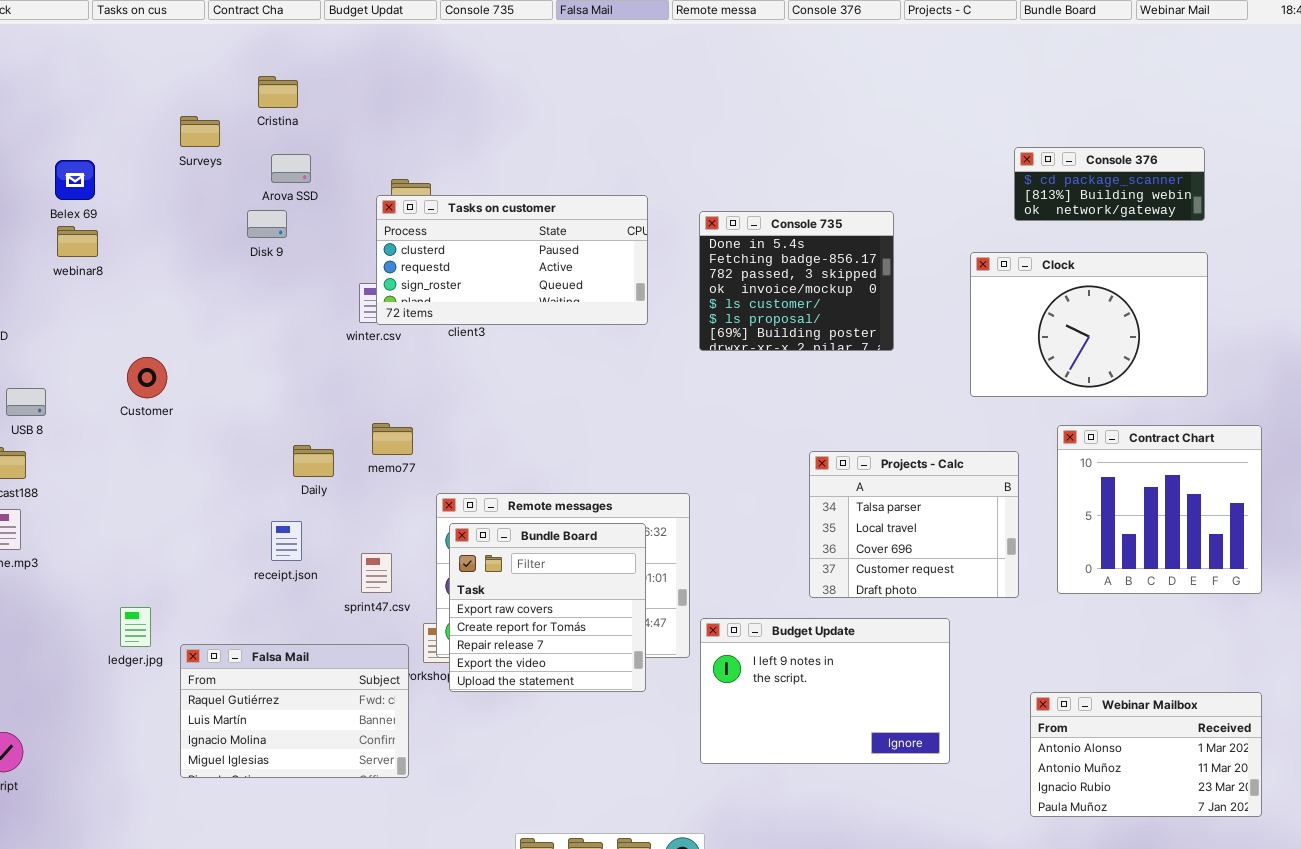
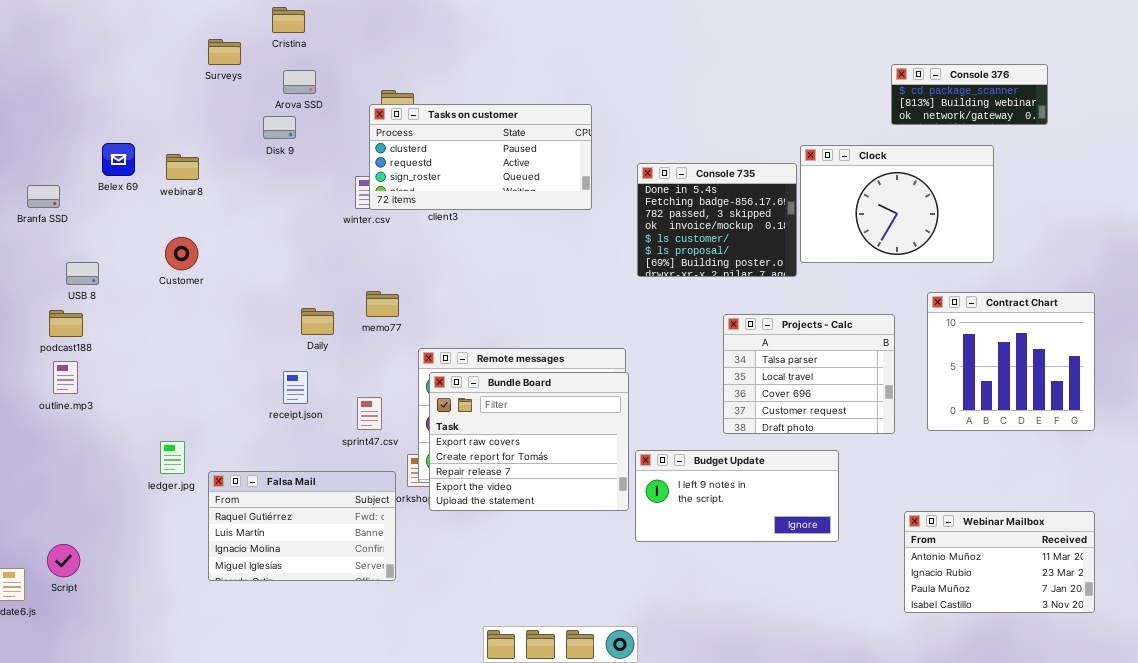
Belex 69: [55,160,95,200] -> [102,143,135,176], moved
Console 735: [699,211,894,351] -> [637,163,797,277], moved
webinar8: [57,226,98,257] -> [166,154,199,180], moved
Clock: [970,252,1208,397] -> [800,145,994,263], moved
Bundle Board: [449,523,646,692] -> [429,372,629,511], resized
Budget Update: [700,618,950,764] -> [635,450,839,542], resized
Webinar Mailbox: [1030,692,1262,817] -> [904,511,1095,613], scrolled down 1 row

